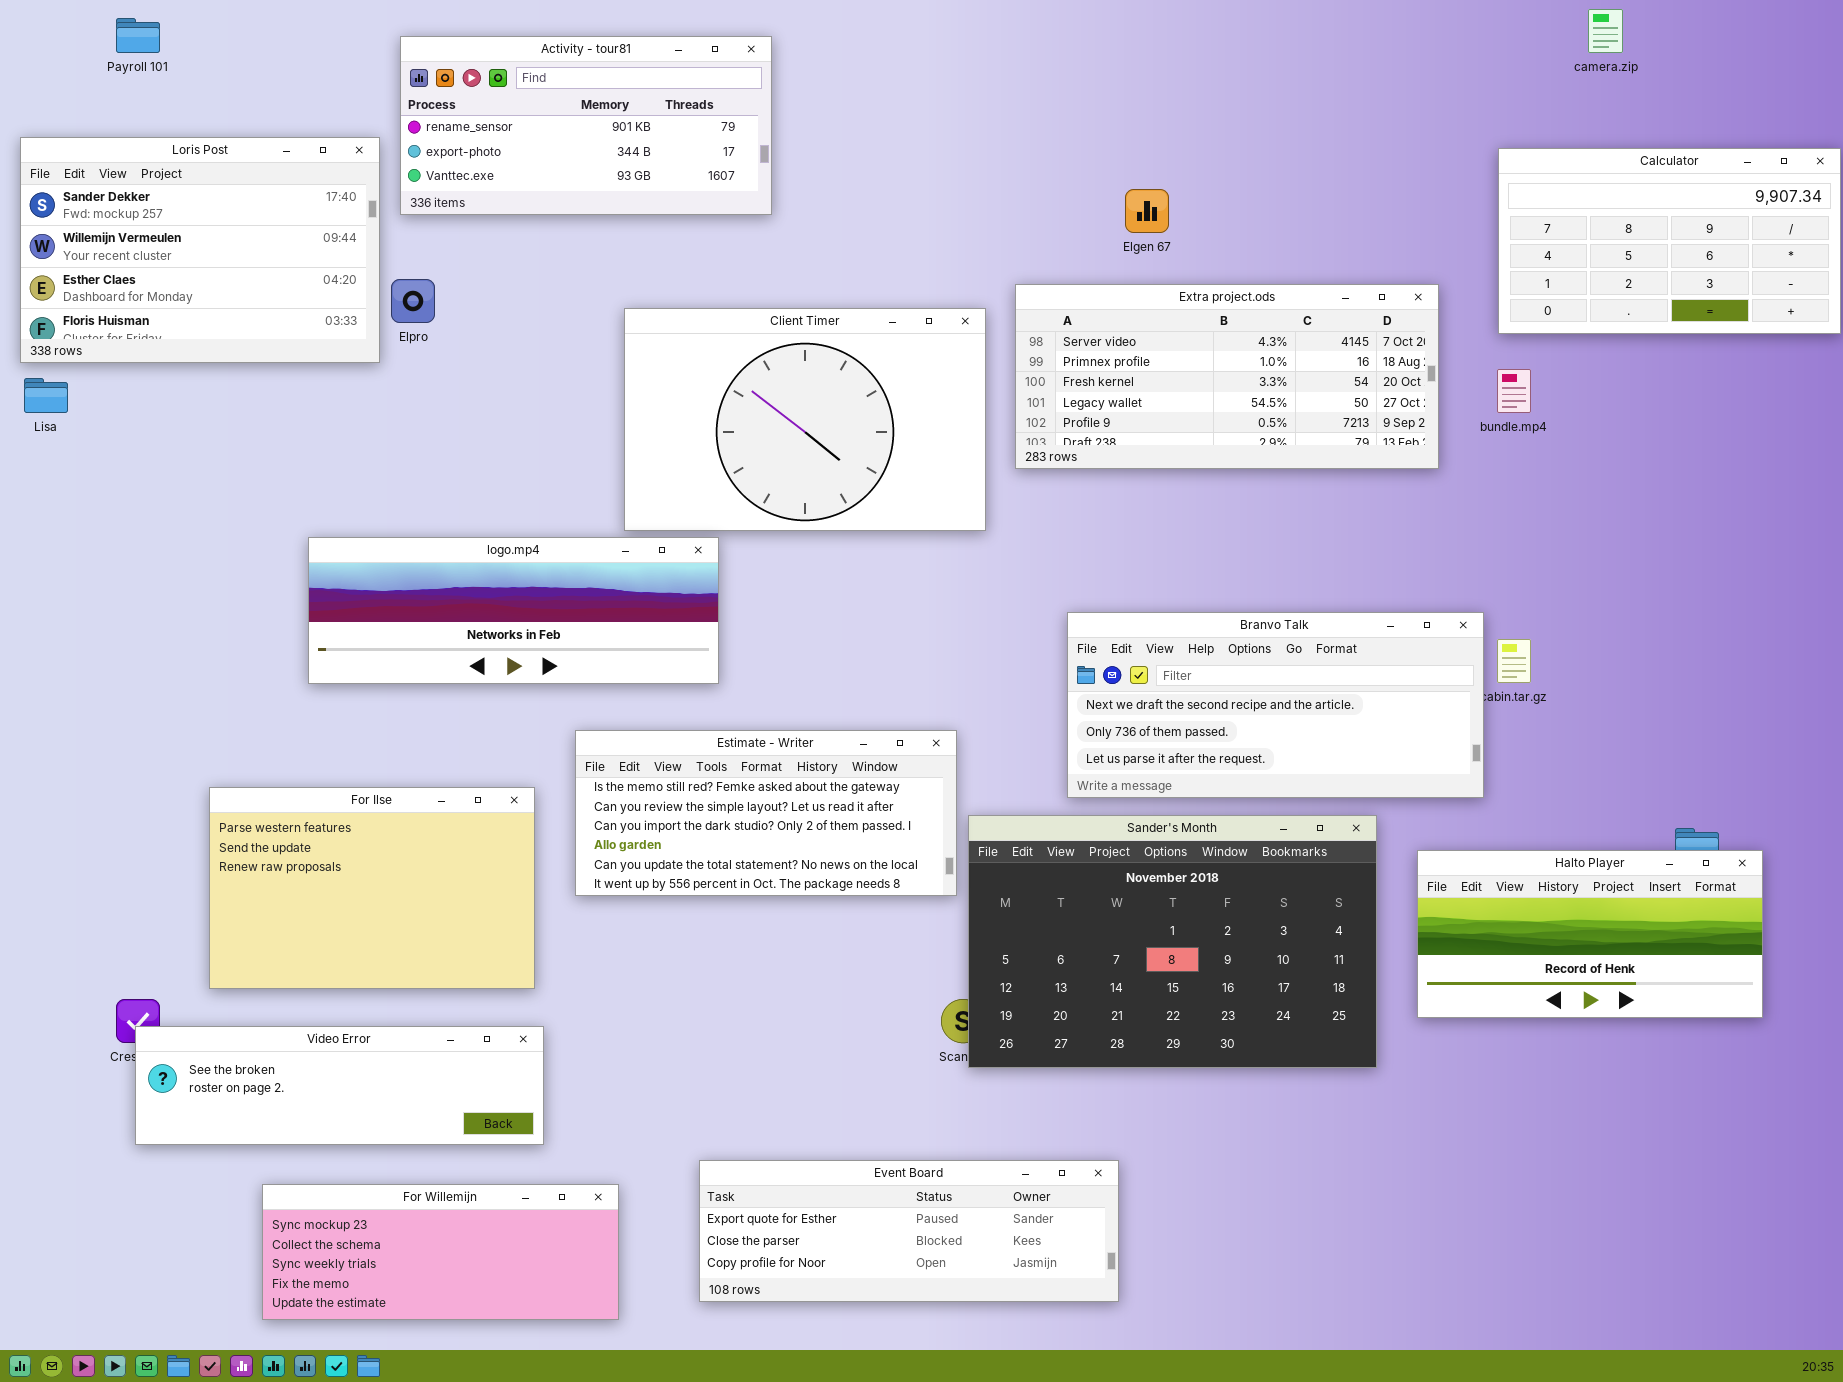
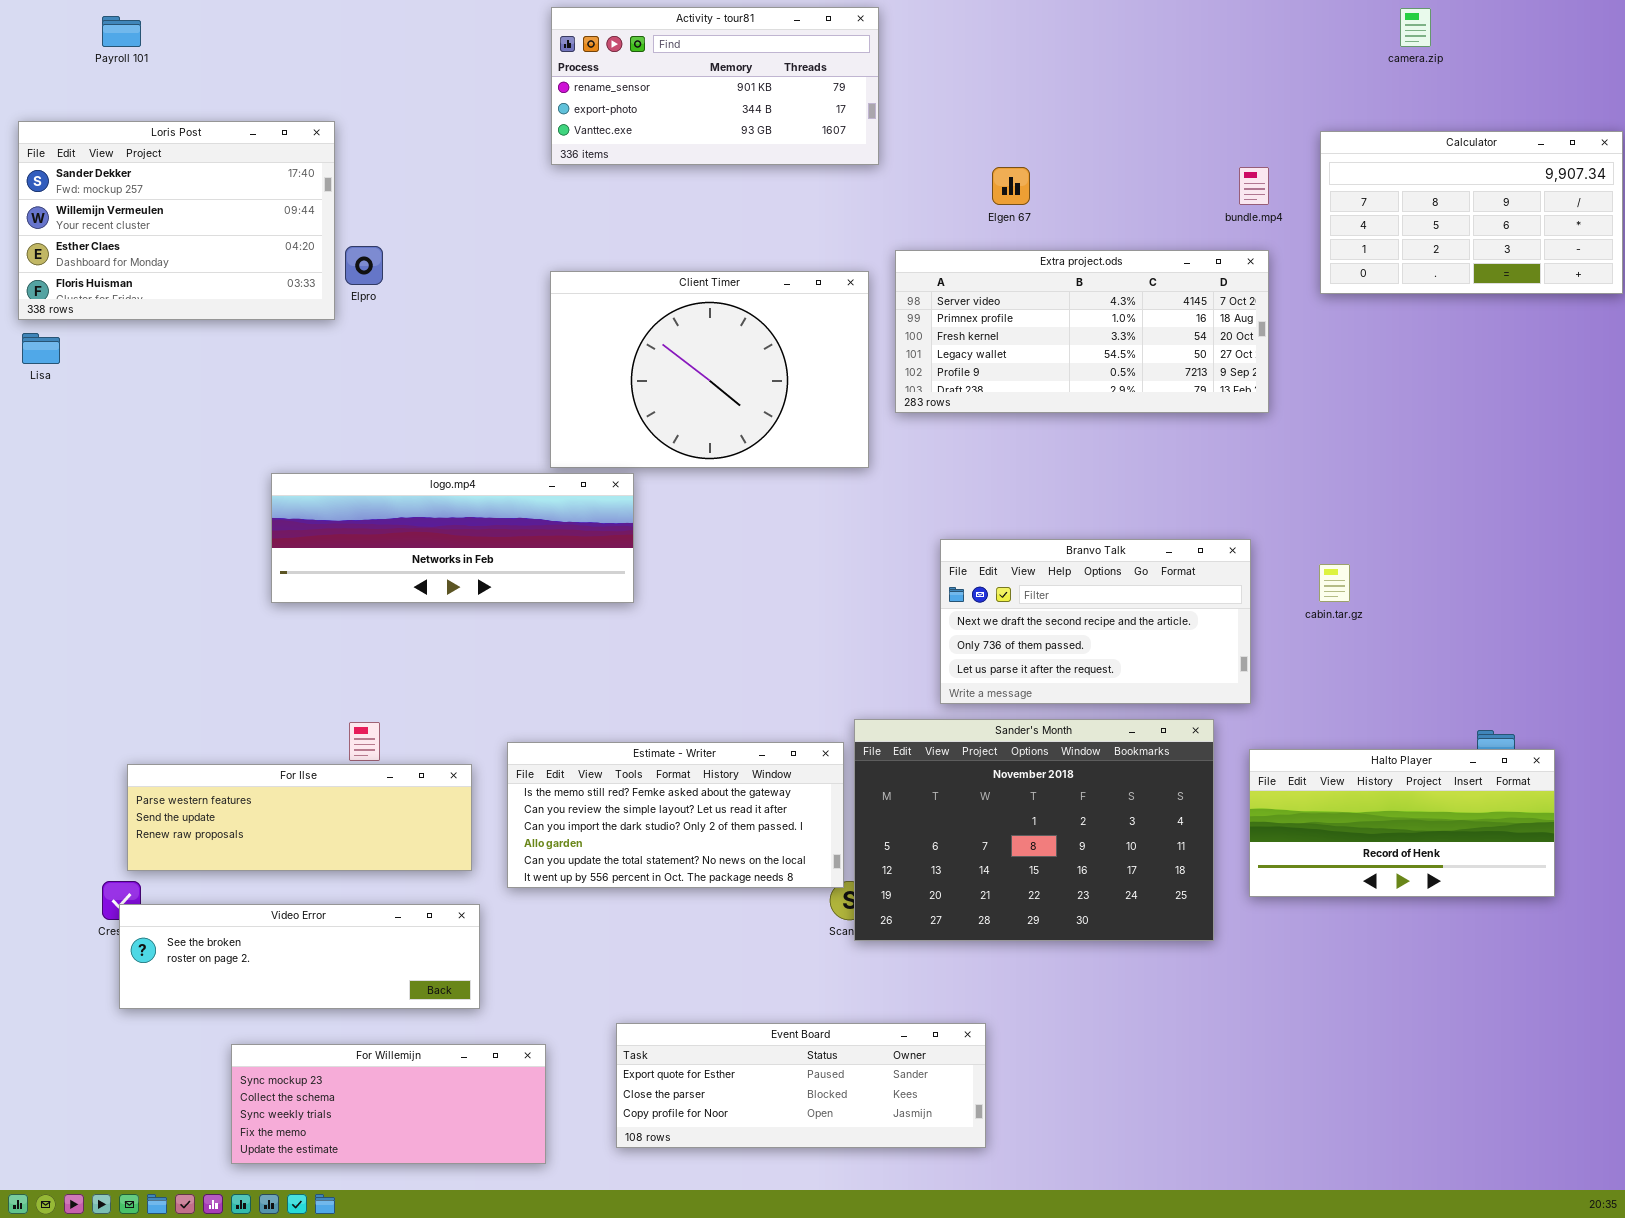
Activity - tour81: [400,36,772,215] -> [551,7,879,165], moved
bundle.mp4: [1497,369,1531,413] -> [1239,167,1269,205], moved
Branvo Talk: [1067,612,1484,798] -> [940,539,1251,704], resized
Estimate - Writer: [575,730,957,896] -> [507,742,844,888], moved
For Ilse: [209,787,535,989] -> [127,764,472,871], resized

